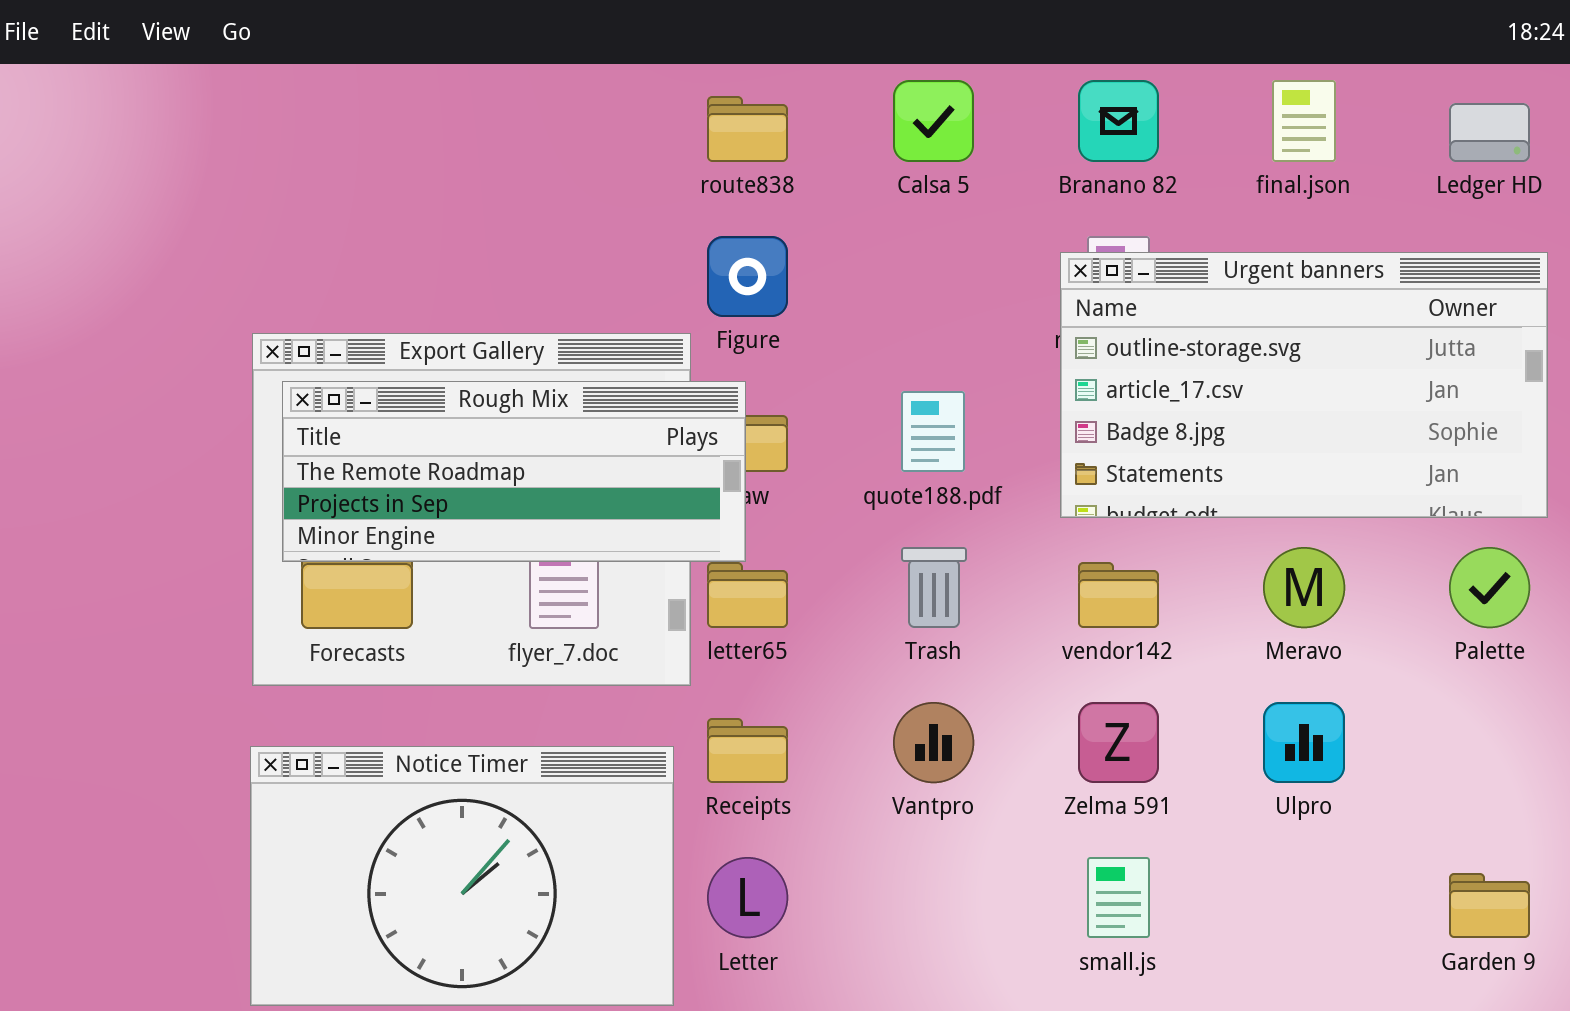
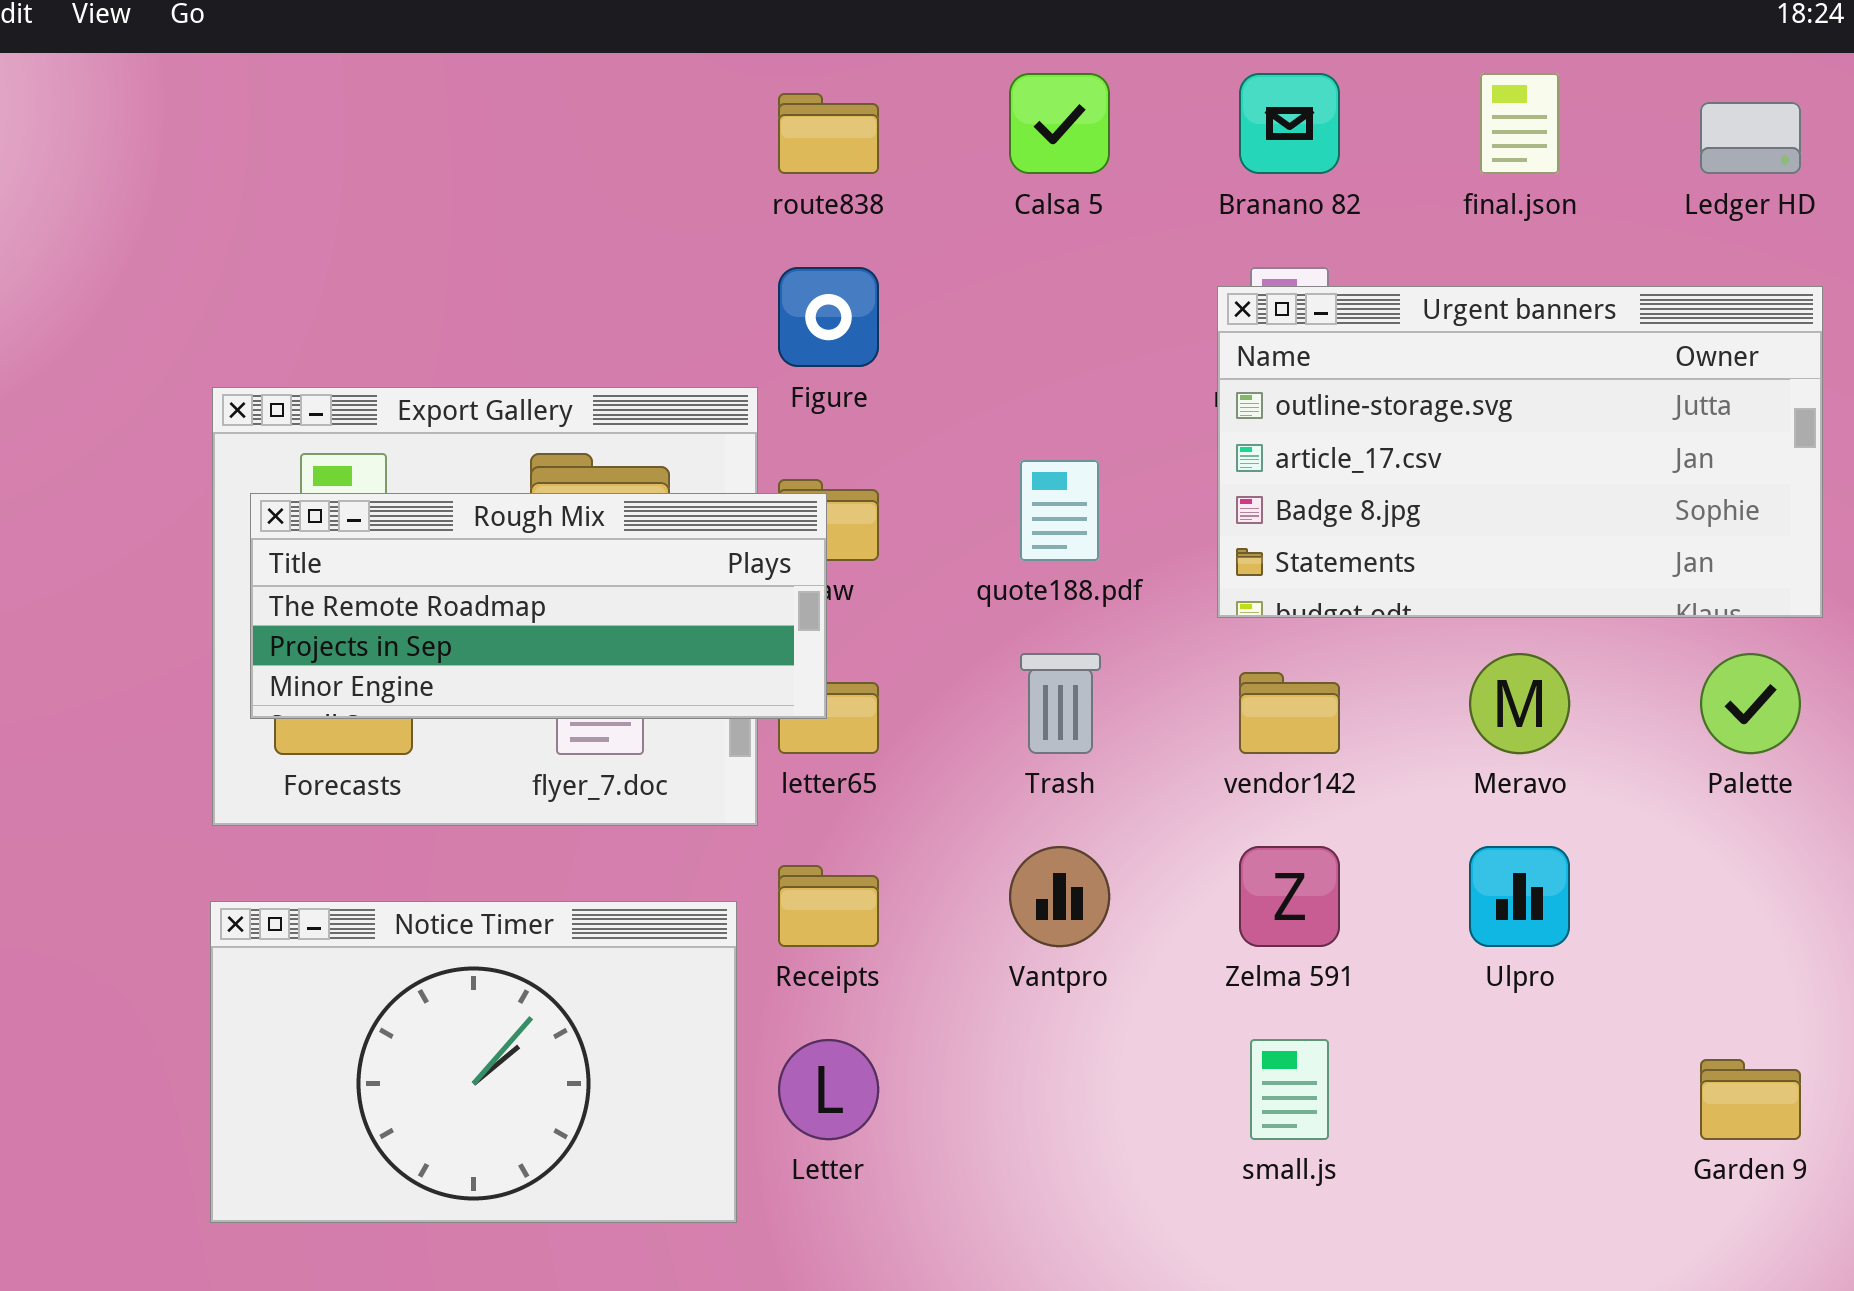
Rough Mix: [282,381,746,562] -> [250,493,827,719], moved

